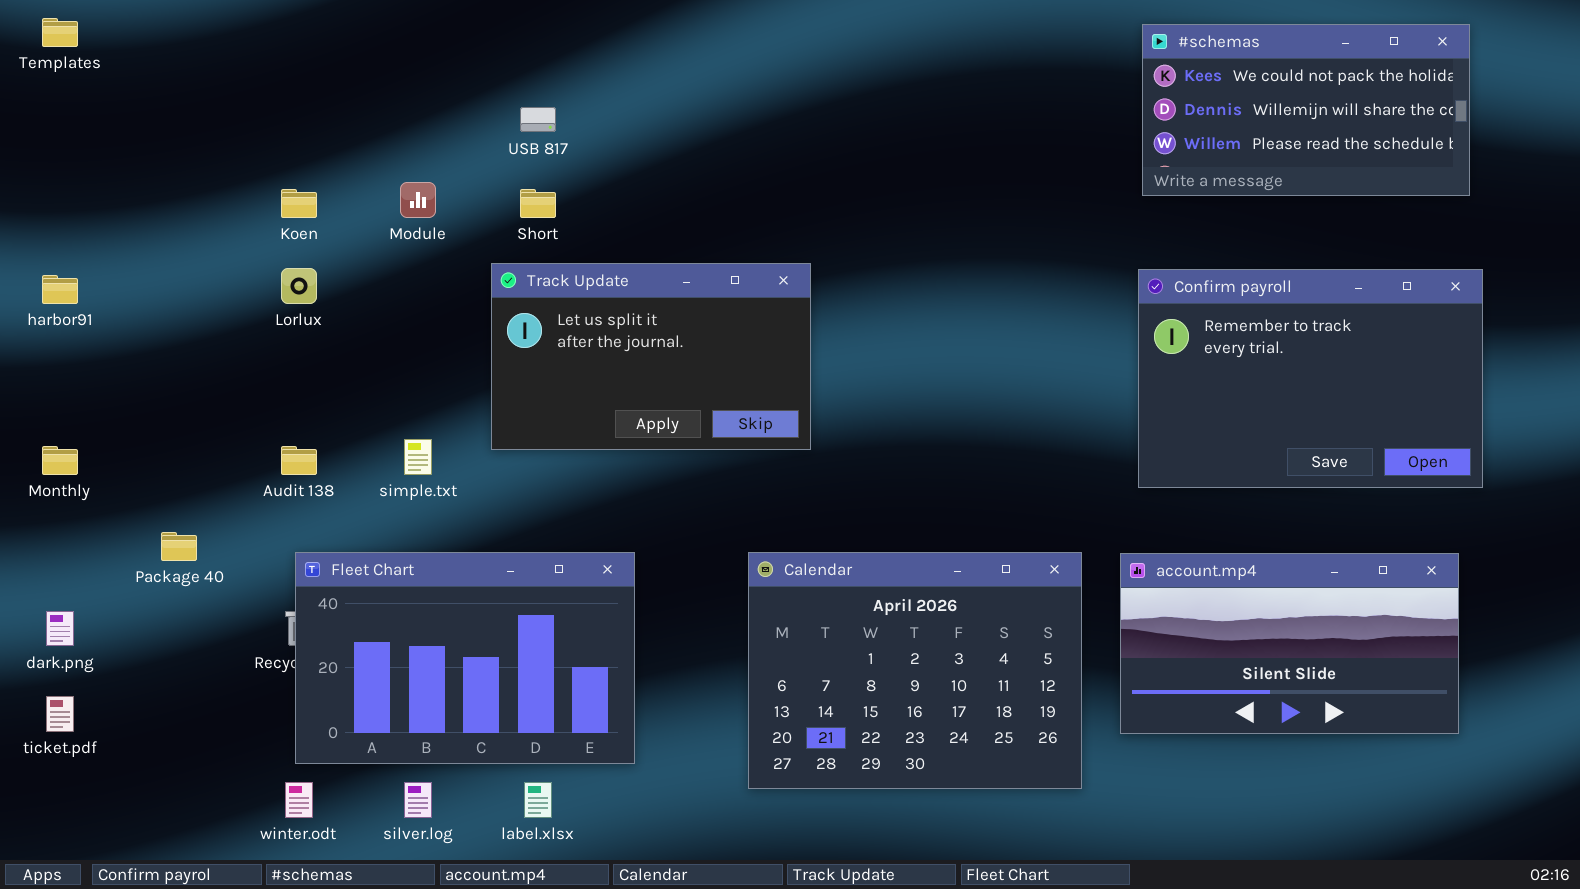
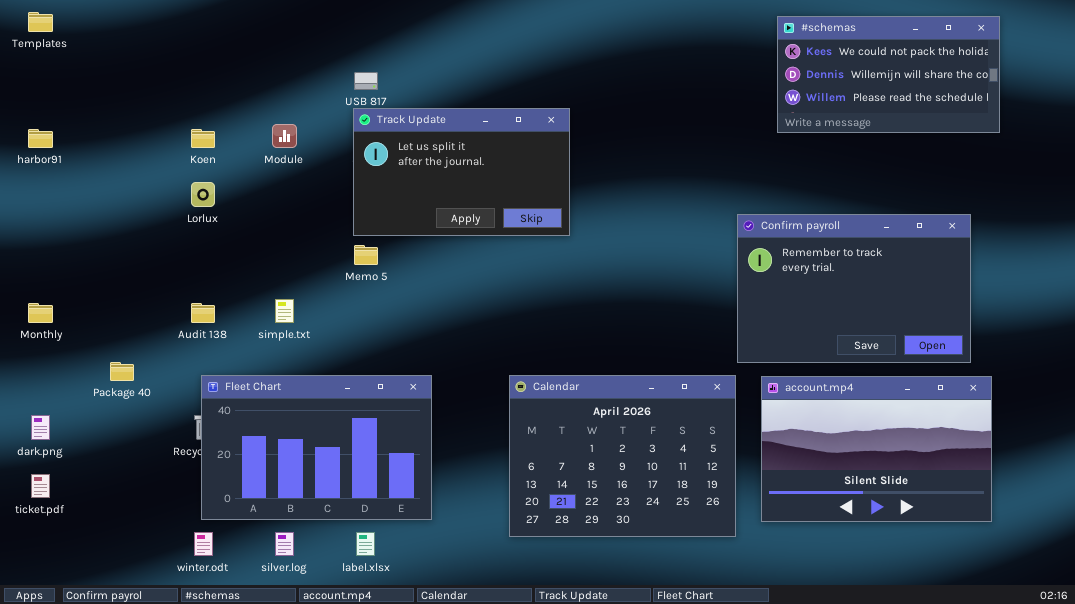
Track Update: [491,263,811,450] -> [353,108,570,236], moved
Confirm payroll: [1138,269,1483,488] -> [737,214,971,363], moved
harbor91: [42,275,78,304] -> [28,129,53,148], moved
account.mp4: [1120,553,1459,734] -> [761,376,992,522], resized

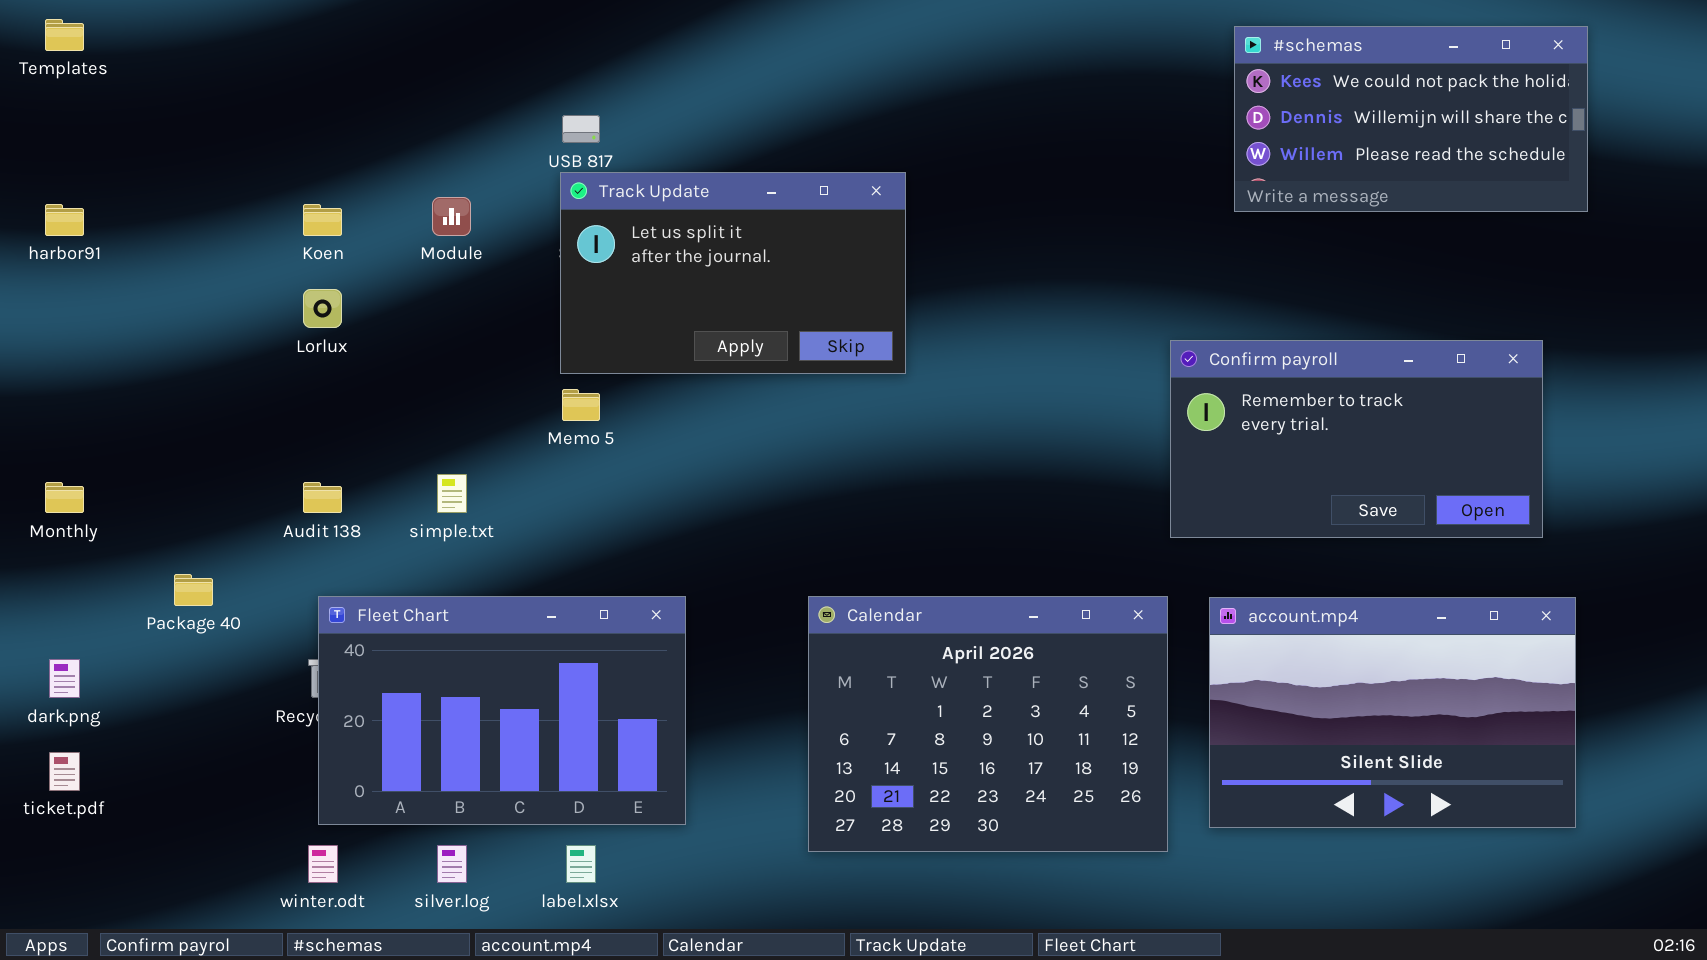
Confirm payroll: [737,214,971,363] -> [1170,340,1543,538], resized

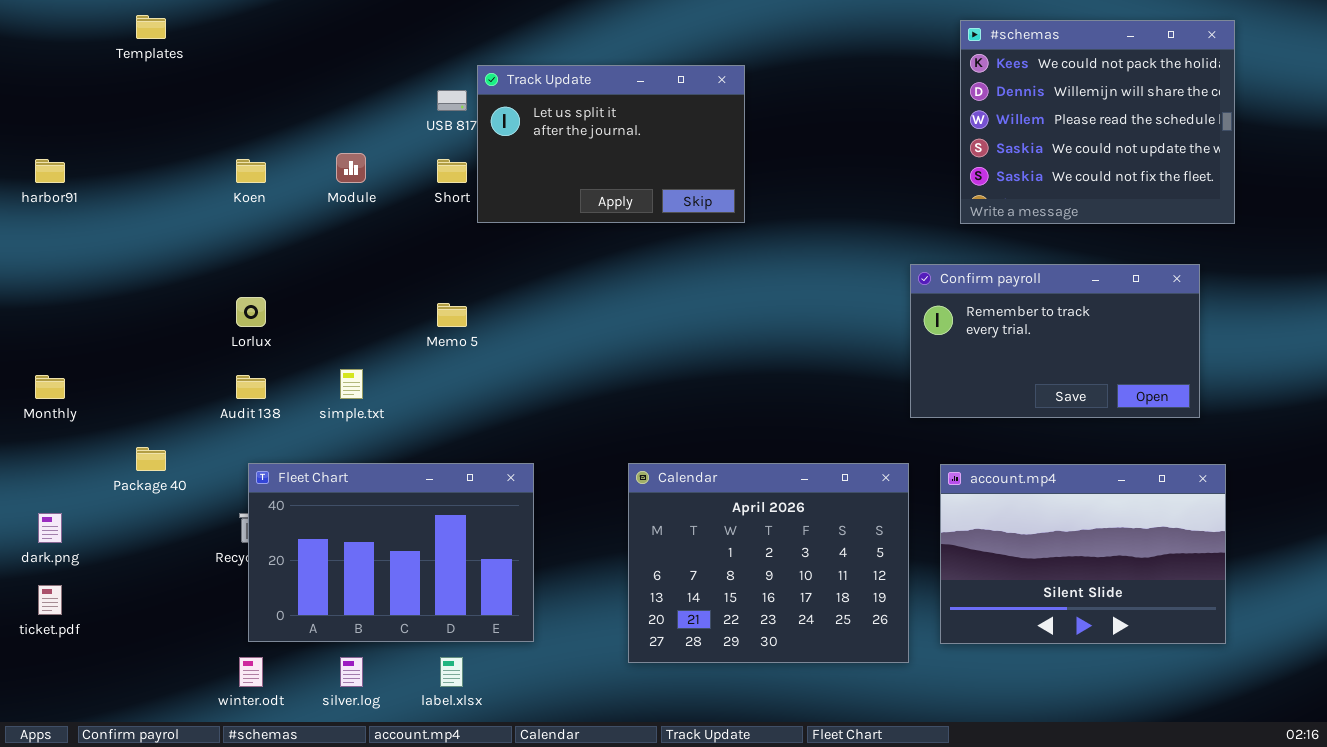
Templates: [45,19,84,51] -> [136,15,166,39], moved
#schemas: [1234,26,1588,212] -> [960,20,1235,224], resized
Track Update: [560,172,906,374] -> [477,65,745,223], moved
Lorlux: [303,289,342,328] -> [236,297,266,327], moved

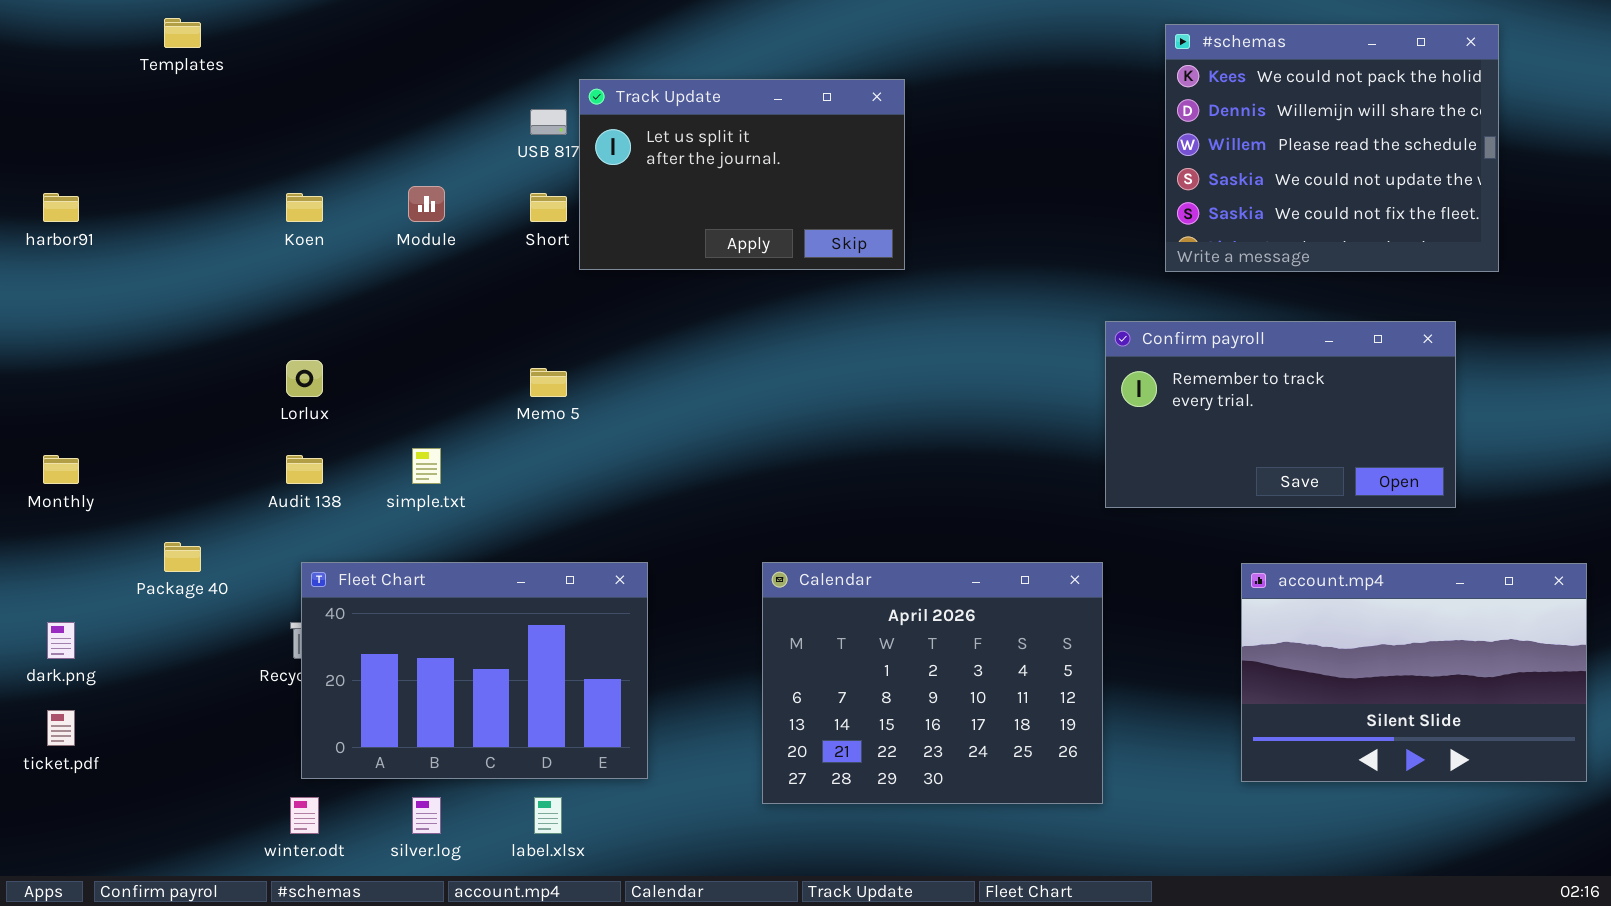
account.mp4: [940,464,1226,644] -> [1241,563,1587,782], moved

